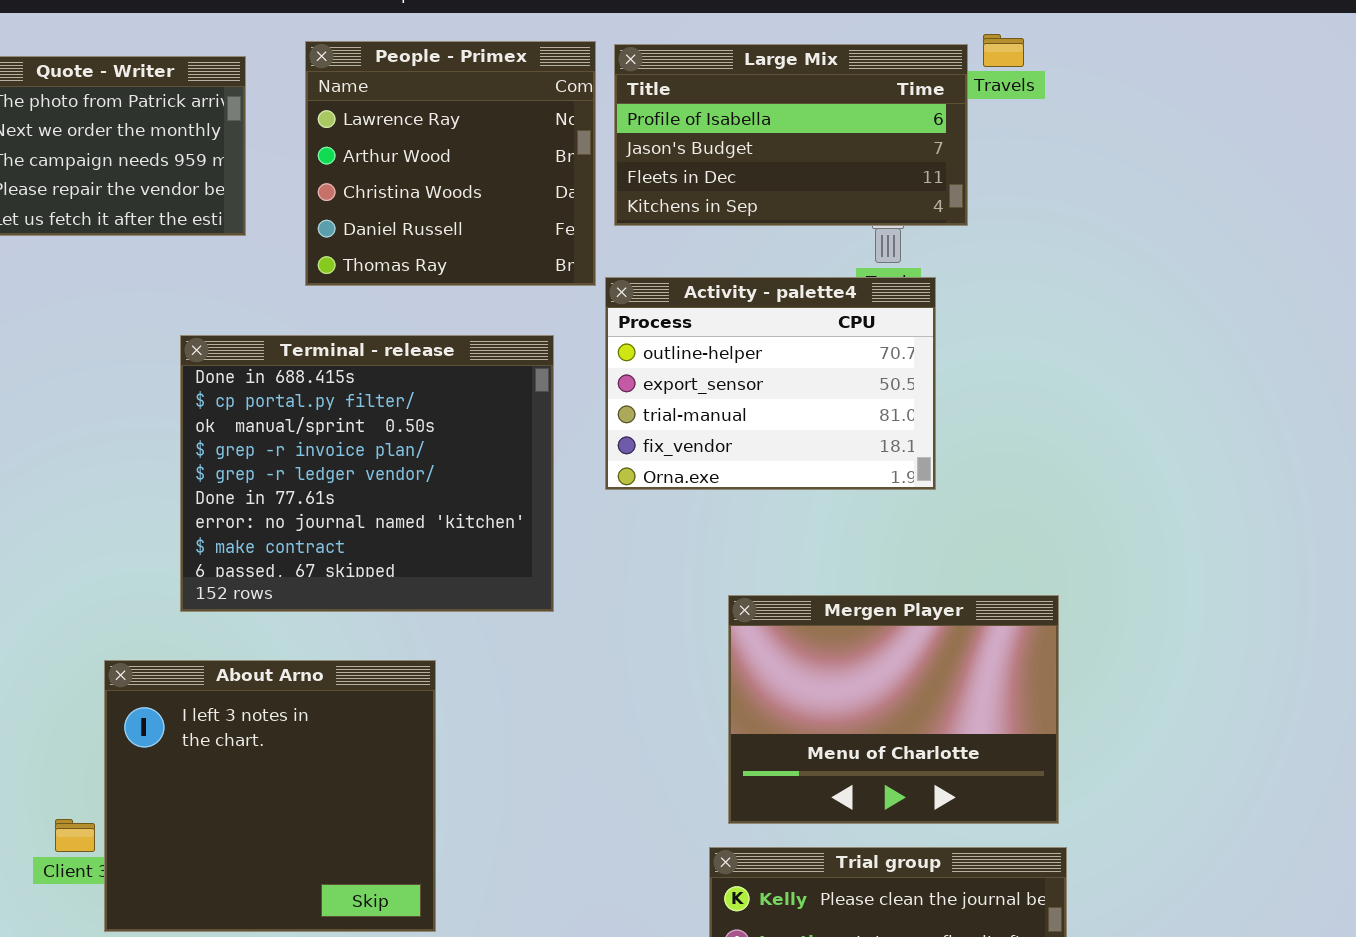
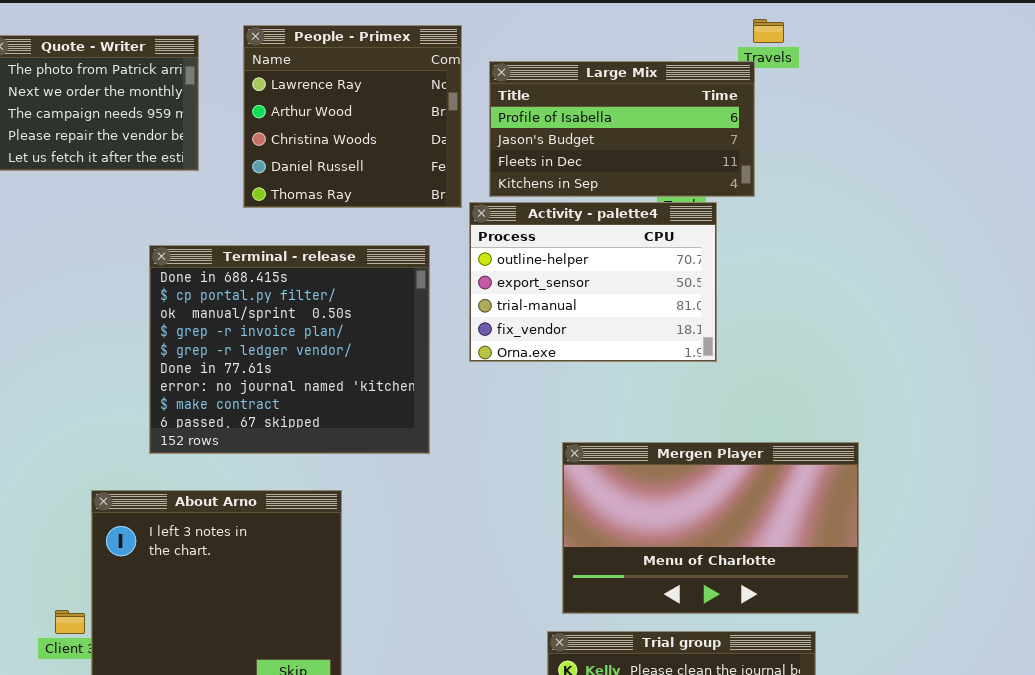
Large Mix: [614,44,968,226] -> [489,61,755,197], moved
Mergen Player: [728,595,1059,824] -> [562,442,859,614], resized

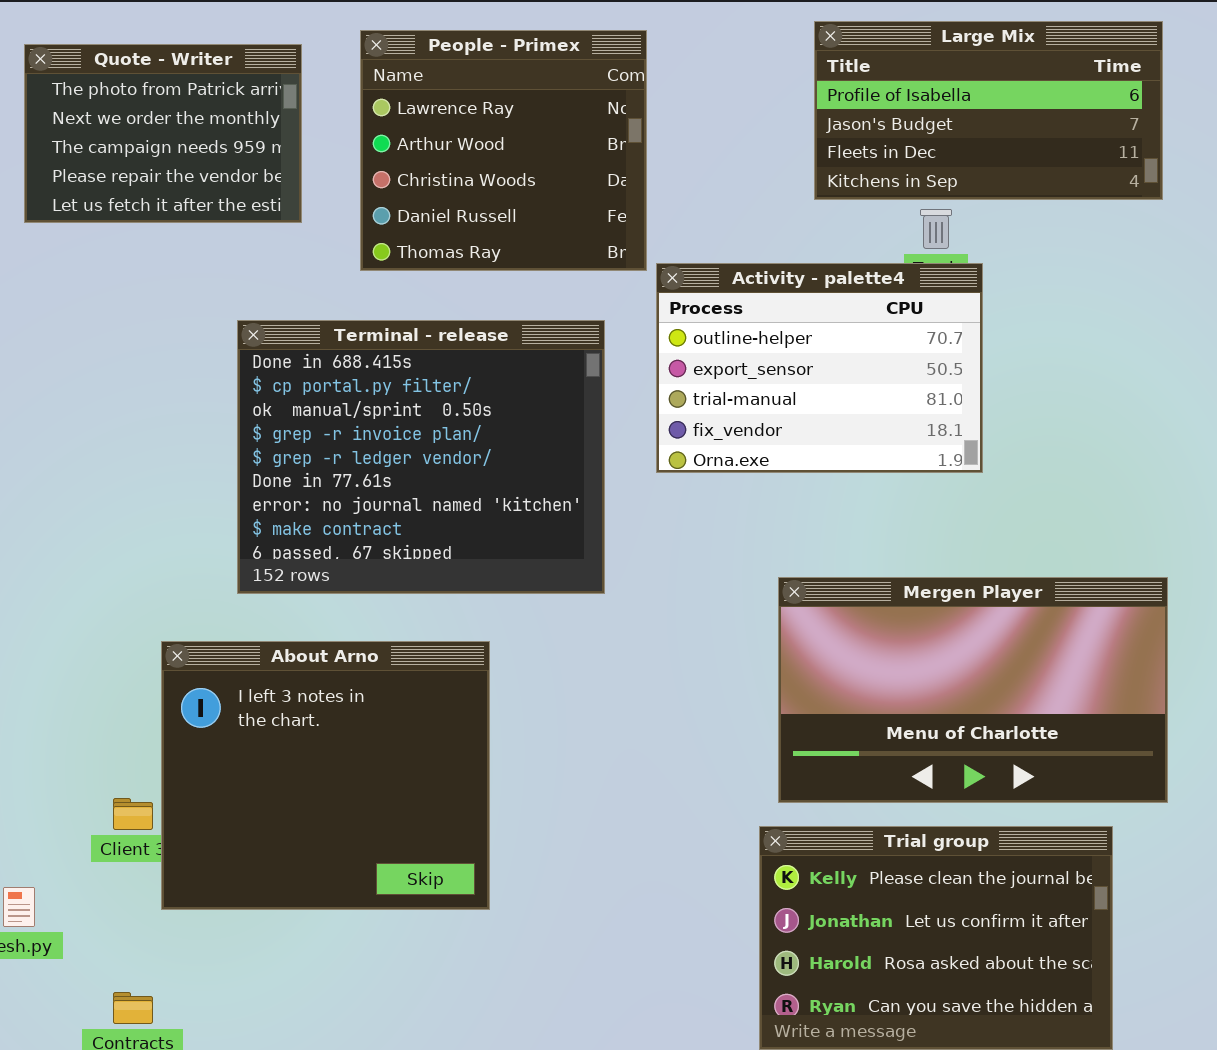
Large Mix: [489,61,755,197] -> [814,21,1163,200], moved

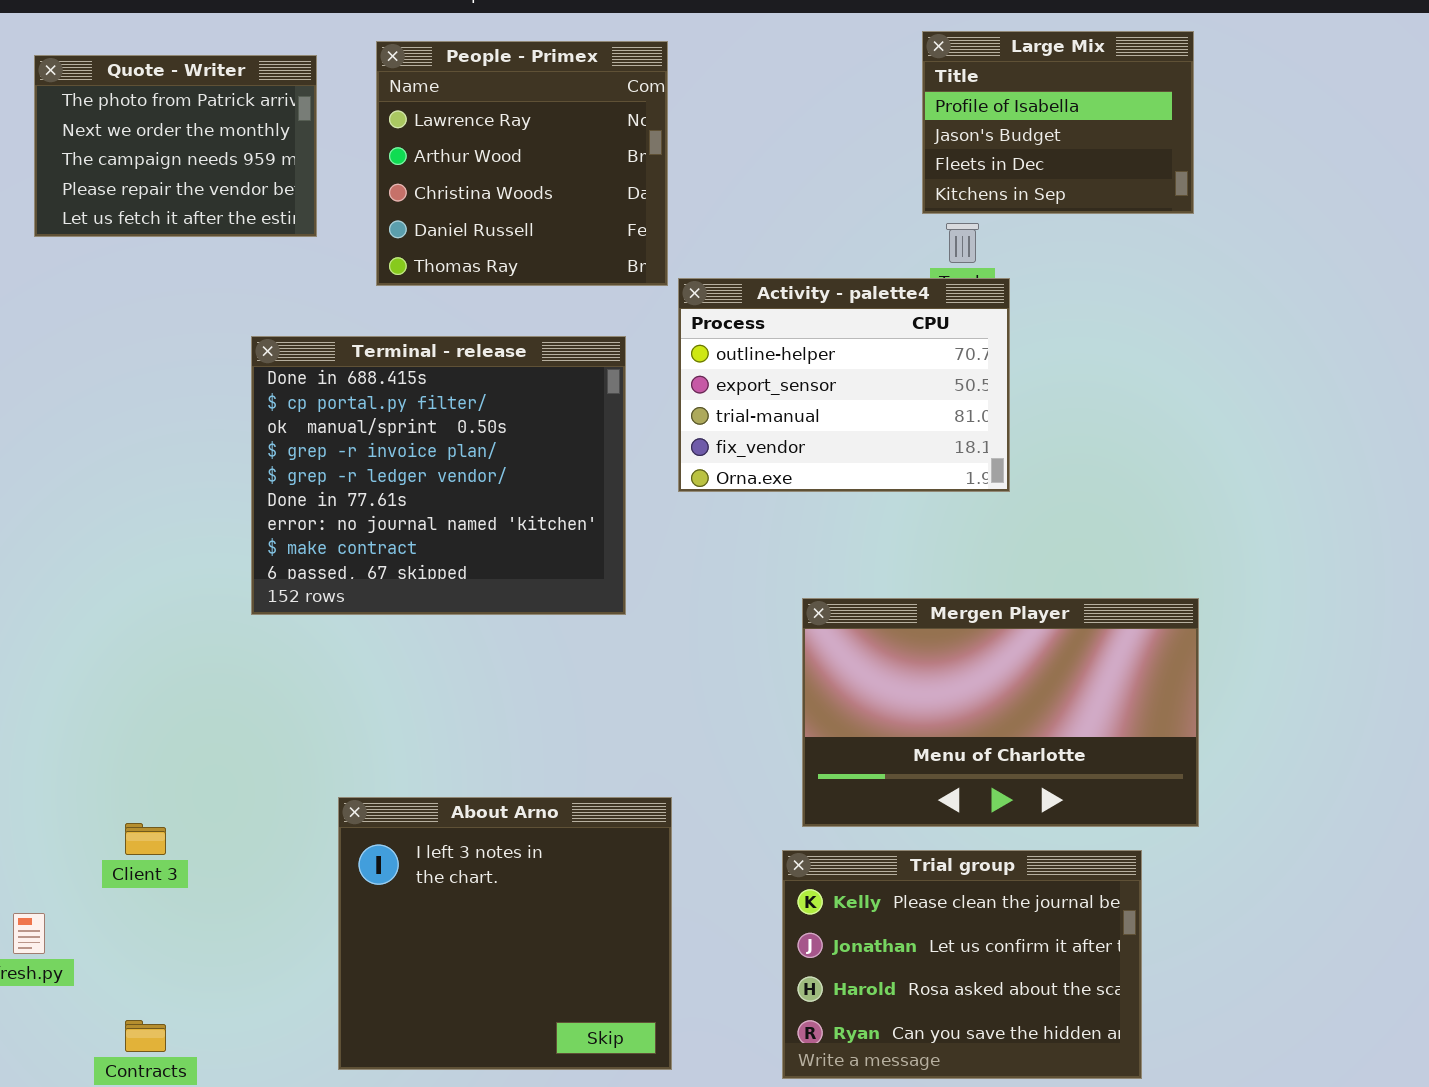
Large Mix: [814,21,1163,200] -> [922,31,1194,214], resized
About Arno: [161,641,490,910] -> [338,797,672,1070], moved

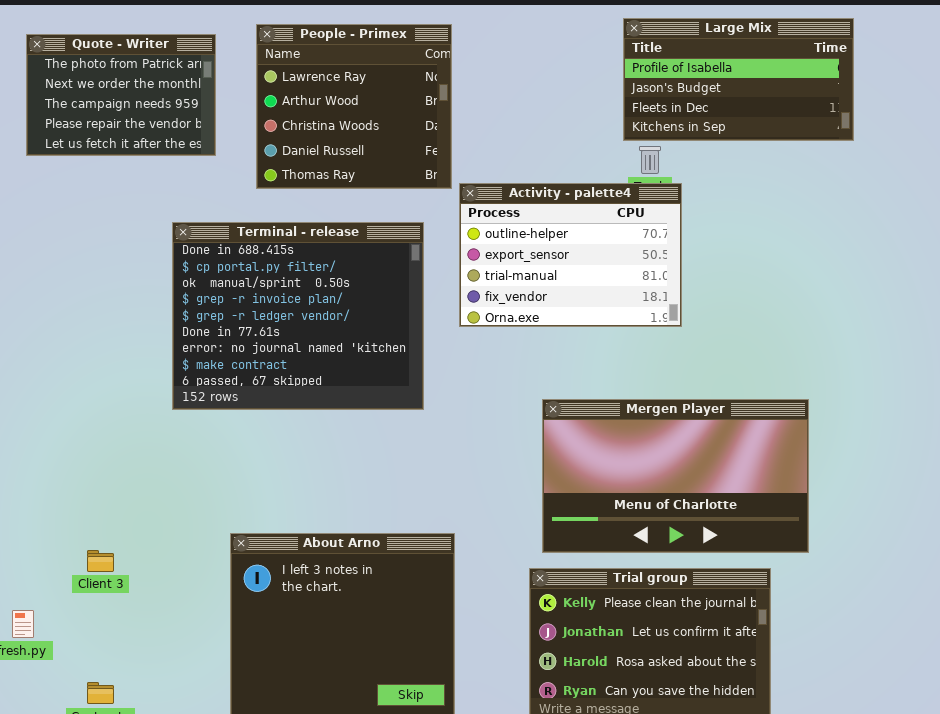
Large Mix: [922,31,1194,214] -> [623,18,854,141], resized

